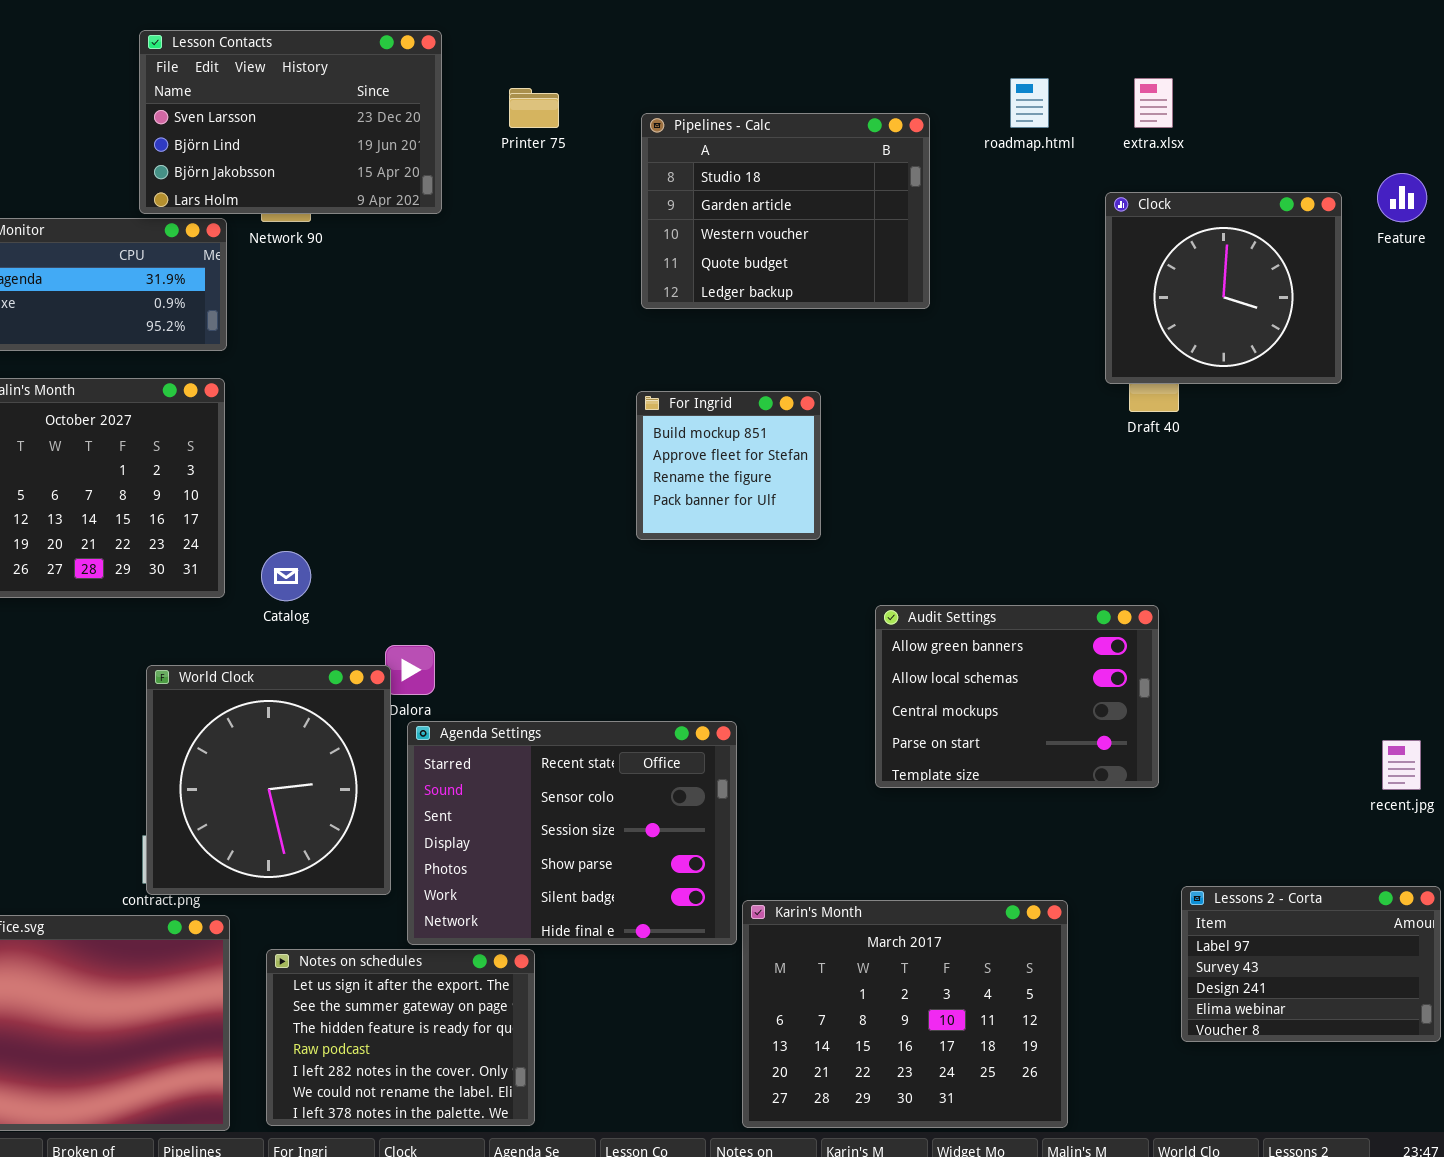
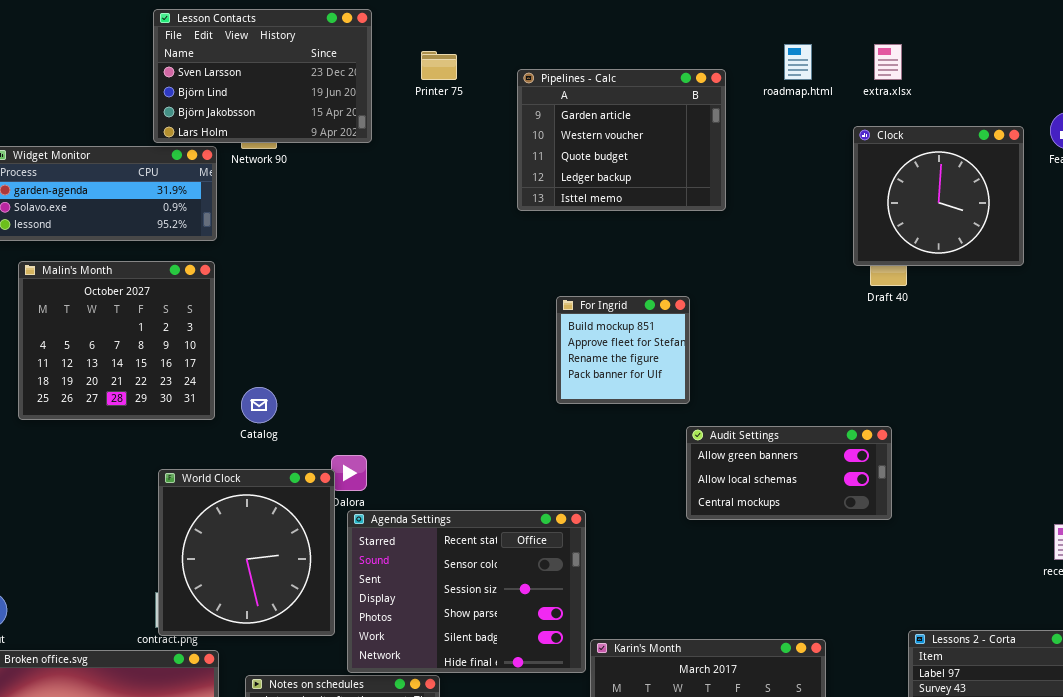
Pipelines - Calc: [641,113,930,309] -> [517,69,726,211], scrolled down 1 row
For Ingrid: [636,391,821,540] -> [556,296,690,404], moved
Audit Settings: [875,605,1159,788] -> [686,426,892,520], resized

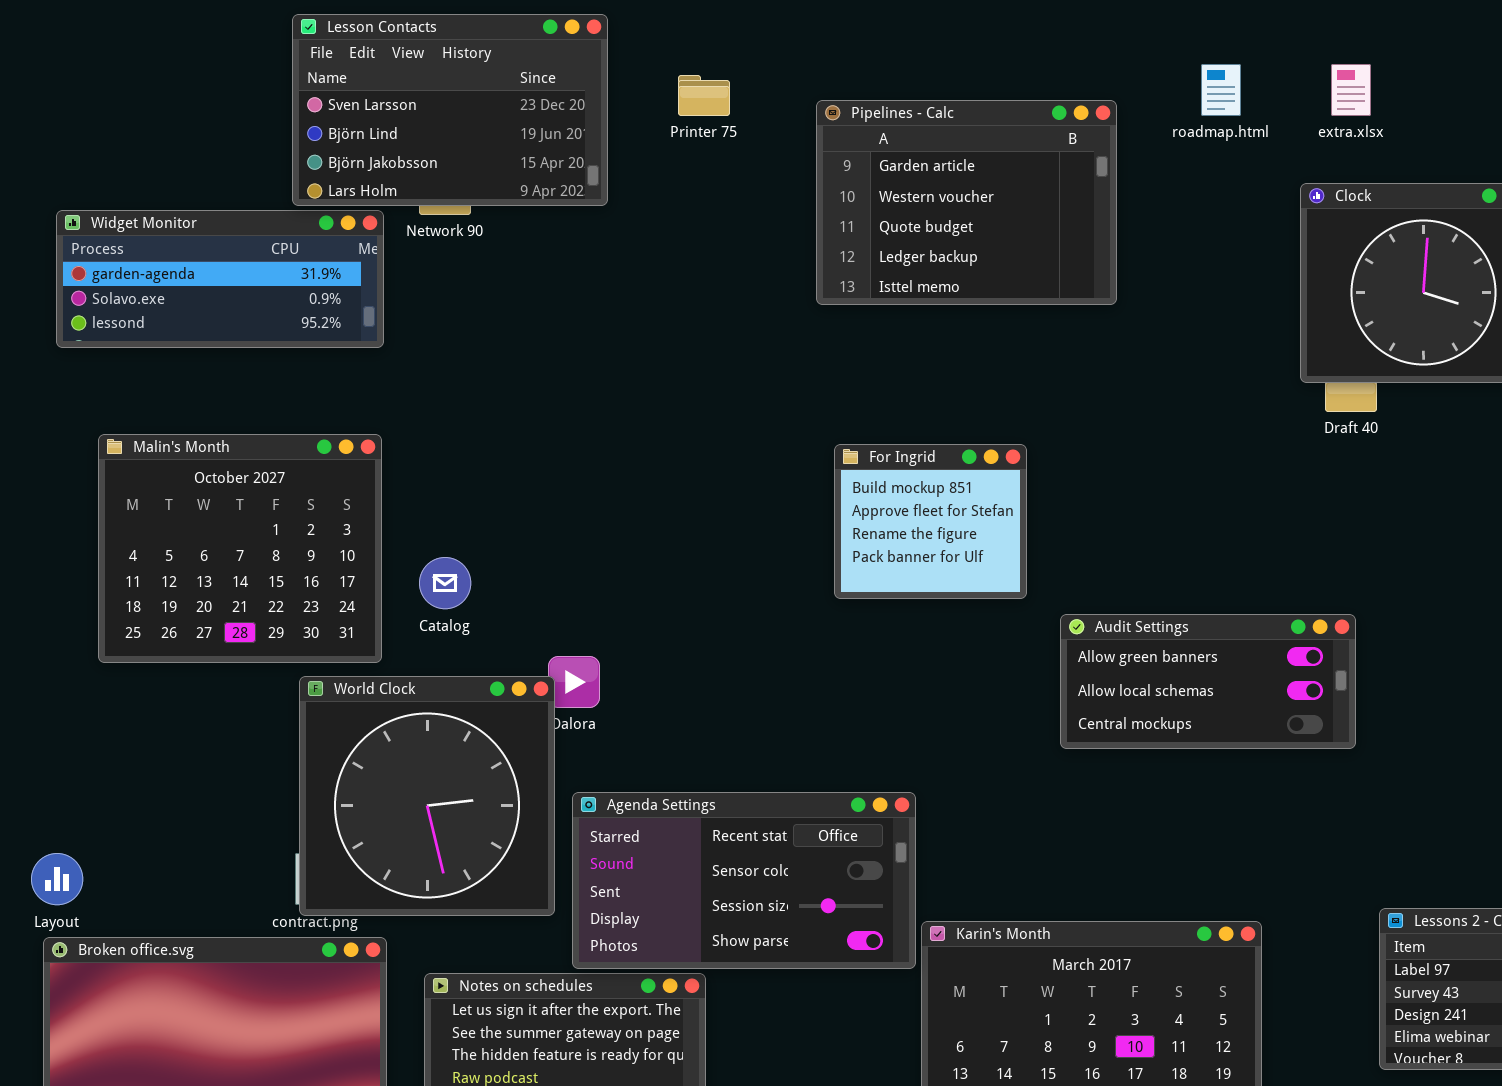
Malin's Month: [18,261,215,420] -> [98,434,382,663], moved
For Ingrid: [556,296,690,404] -> [834,444,1027,599], moved
Agenda Settings: [347,510,586,673] -> [572,792,916,969], resized

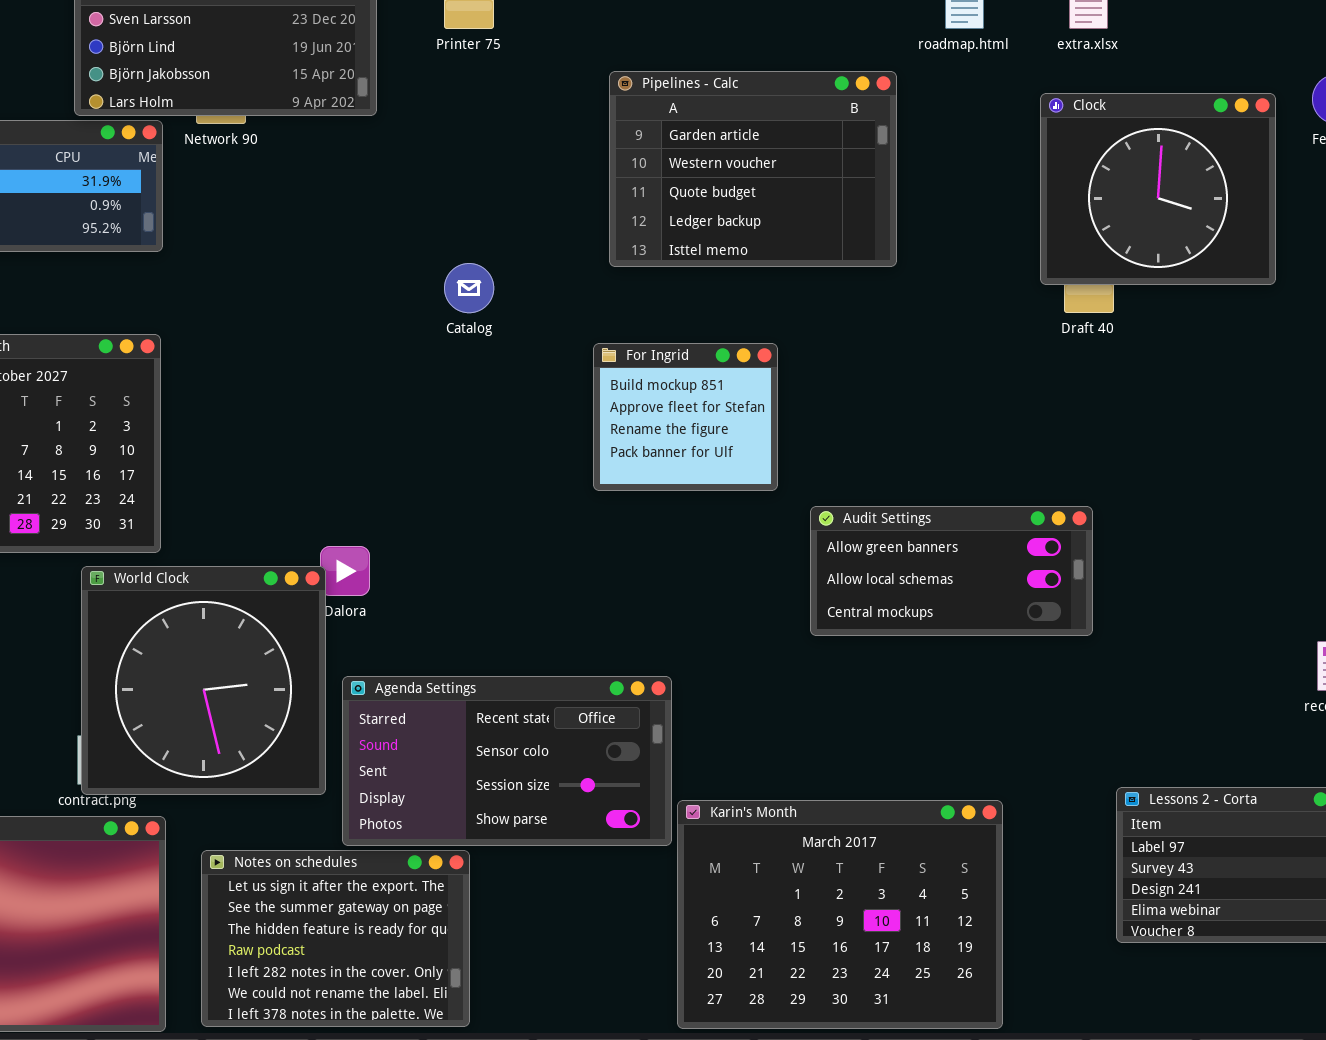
Pipelines - Calc: [816,100,1117,305] -> [609,71,897,267], moved
Catalog: [419,557,471,609] -> [444,263,494,313], moved

